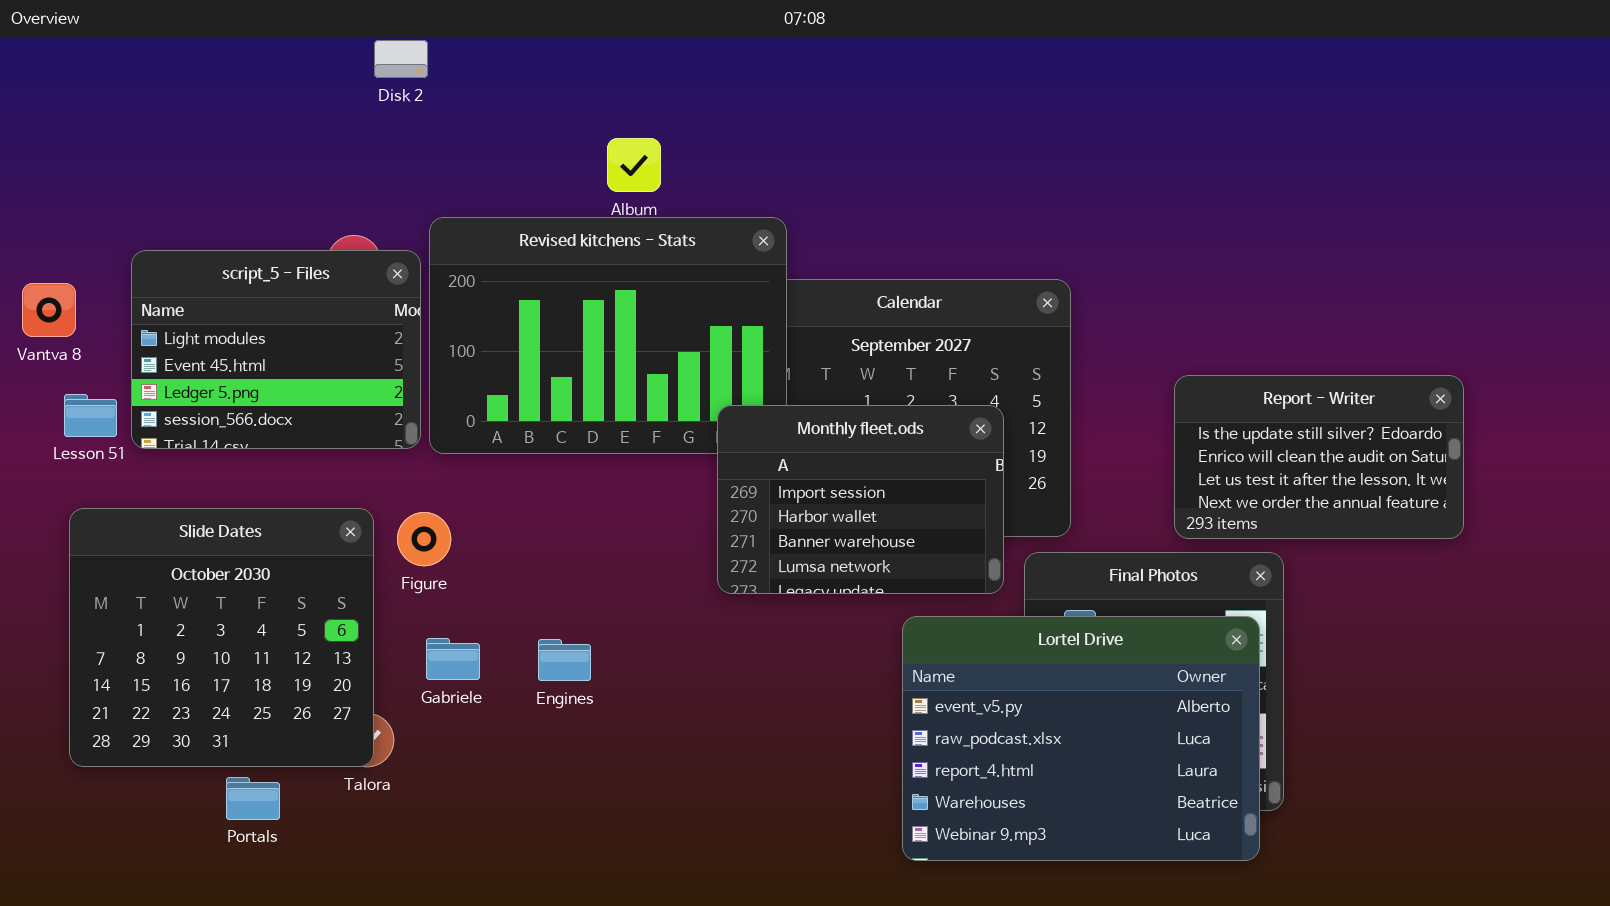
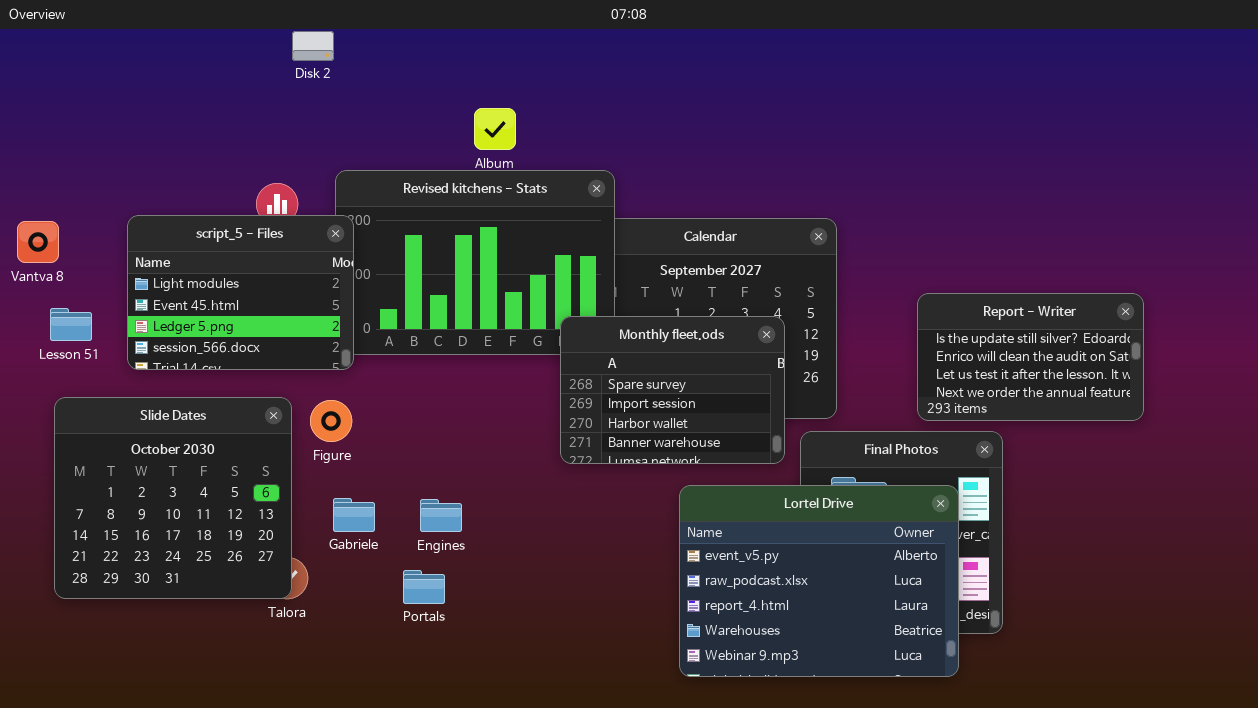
script_5 - Files: [131,250,421,449] -> [127,215,354,370], moved
Monthly fleet.ods: [717,405,1004,594] -> [560,316,785,464], scrolled up 1 row
Lortel Drive: [902,616,1260,861] -> [679,485,959,677], moved
Portals: [226,777,280,820] -> [403,570,445,604], moved

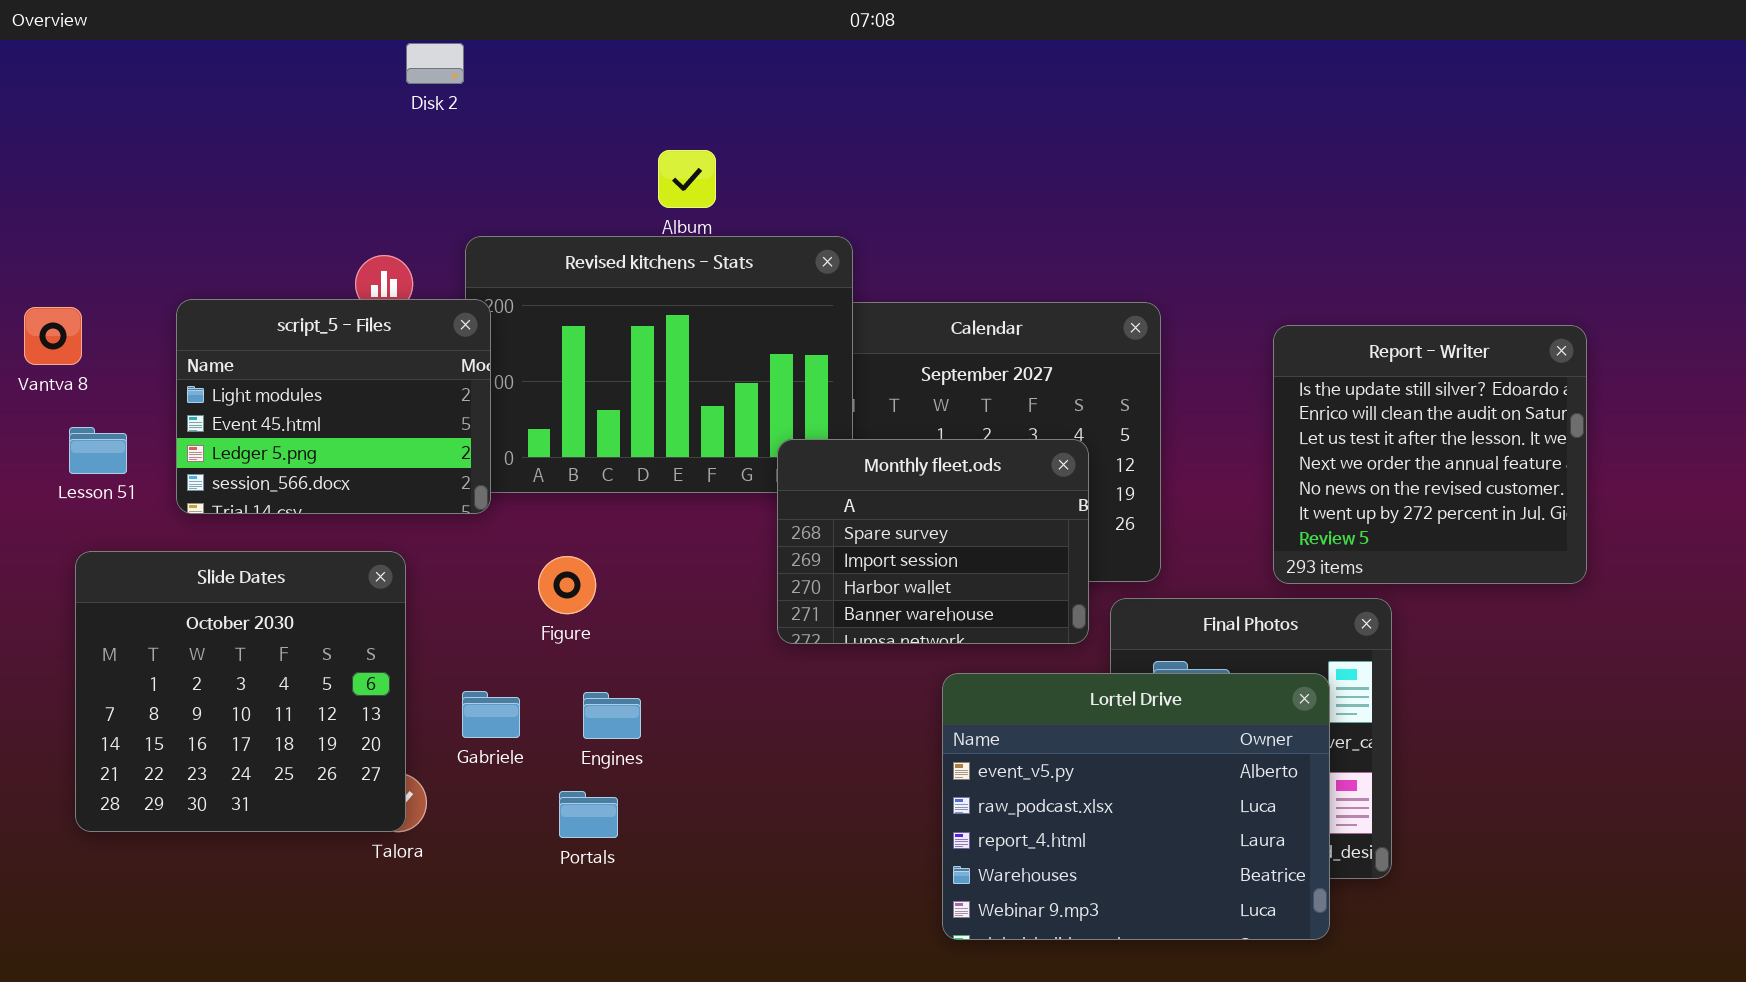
Report - Writer: [917,293,1144,421] -> [1273,325,1587,584], resized
Figure: [310,400,352,442] -> [538,556,596,614], moved

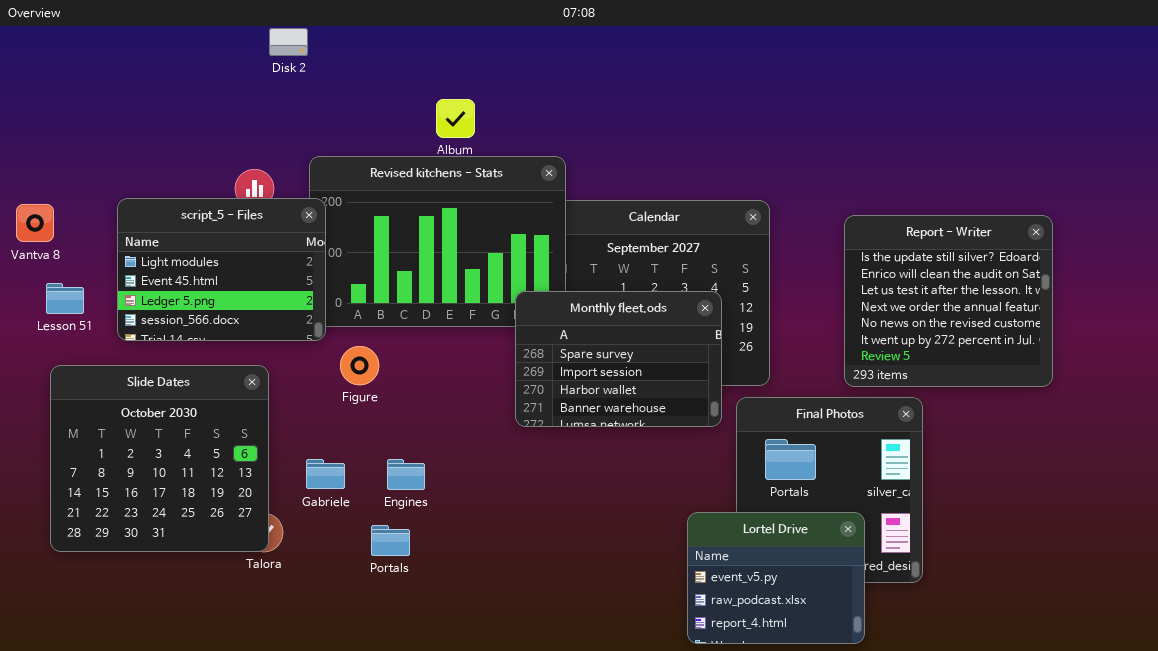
Figure: [538,556,596,614] -> [340,346,379,385], moved
Lortel Drive: [942,673,1330,940] -> [687,512,865,644], moved, resized

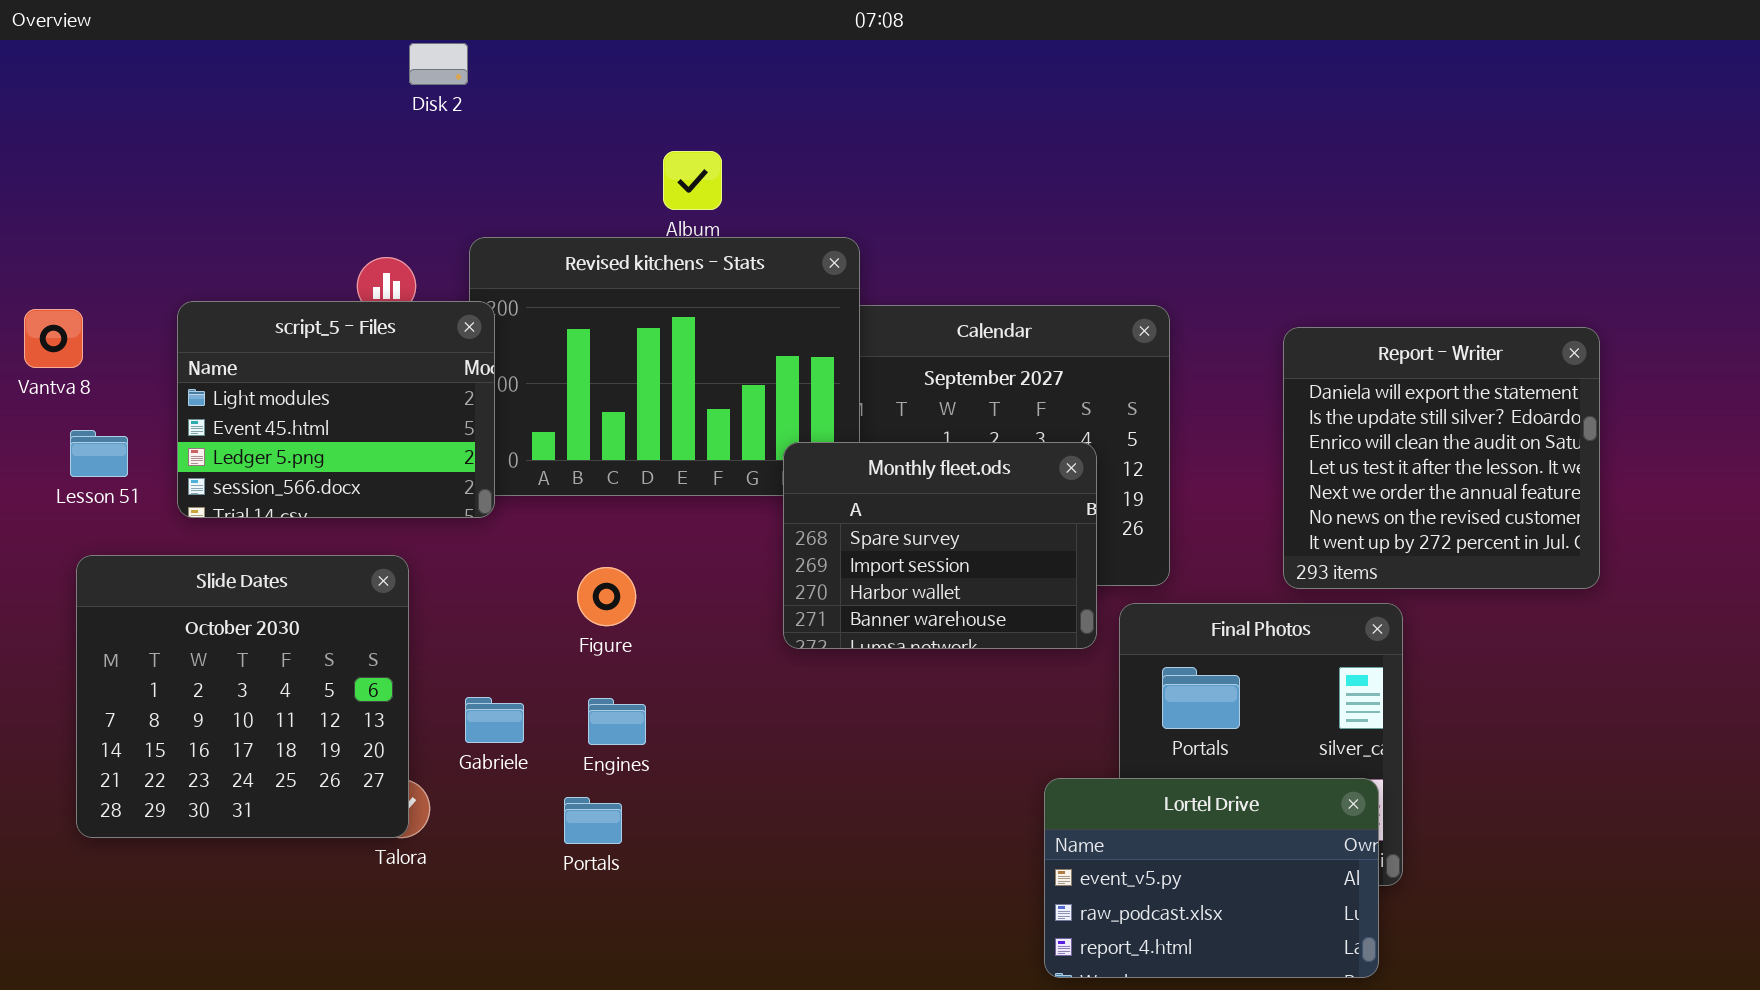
Report - Writer: [844,215,1053,387] -> [1283,327,1600,589], scrolled up 1 row
Figure: [340,346,379,385] -> [577,567,636,626], moved
Lortel Drive: [687,512,865,644] -> [1044,778,1379,978], resized

